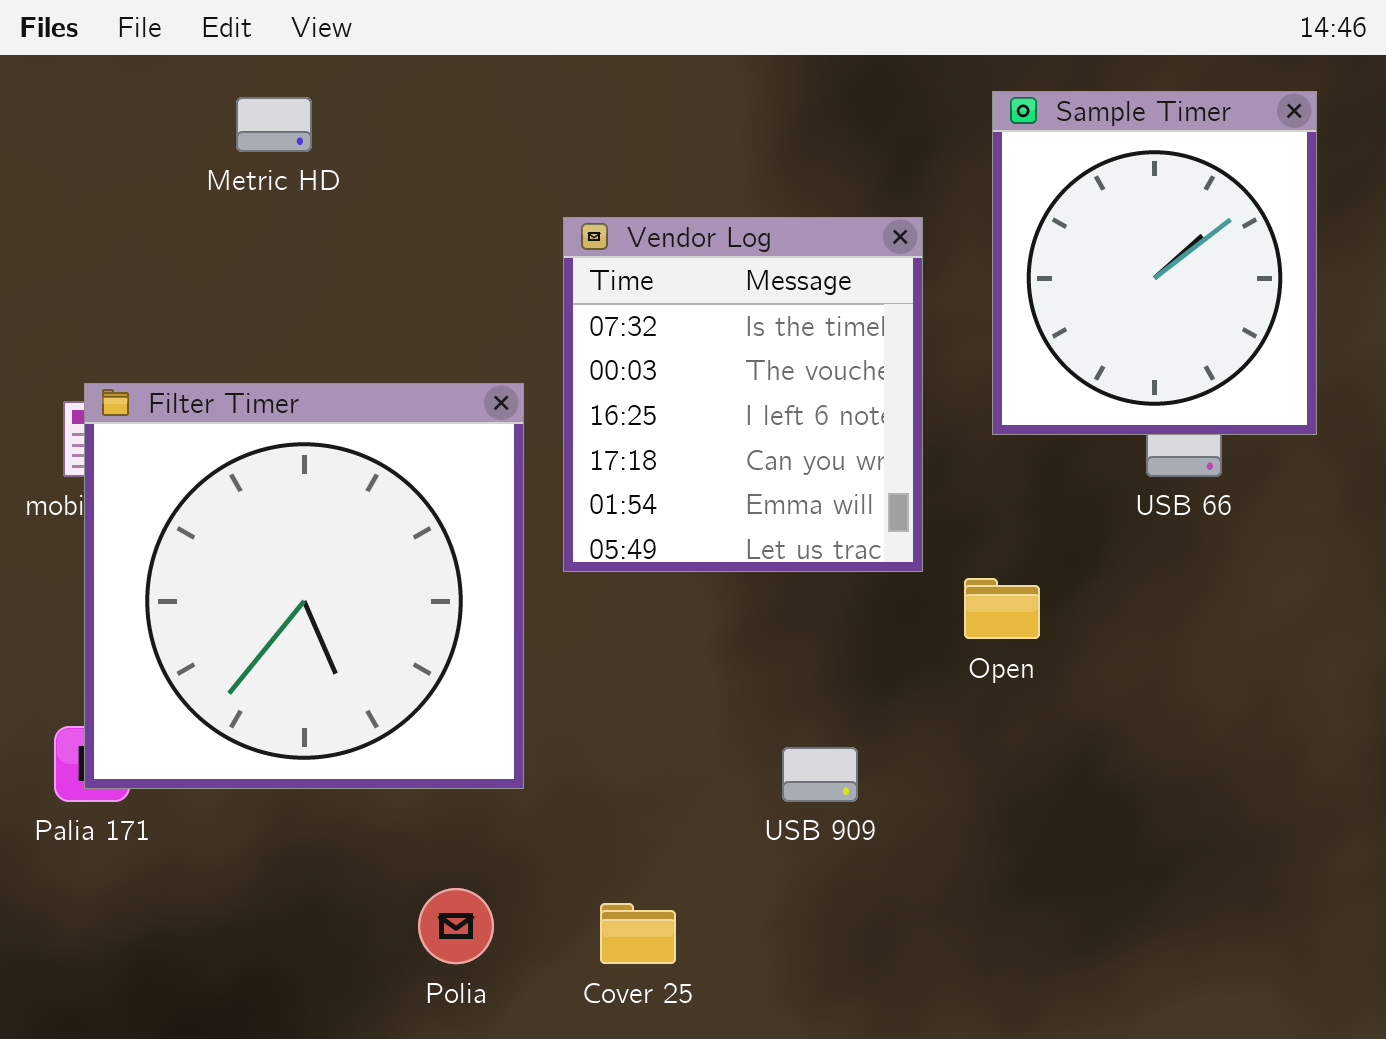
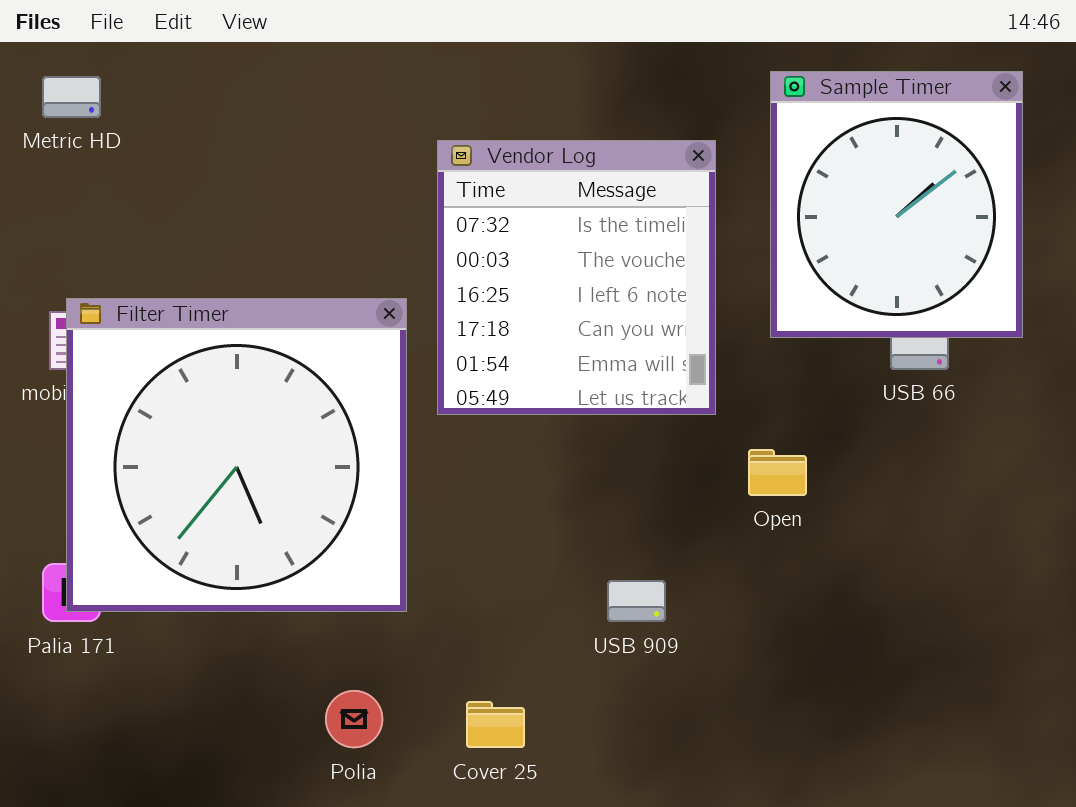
Metric HD: [236,97,312,152] -> [42,76,101,118], moved
Vendor Log: [563,217,923,572] -> [437,140,716,415], moved

